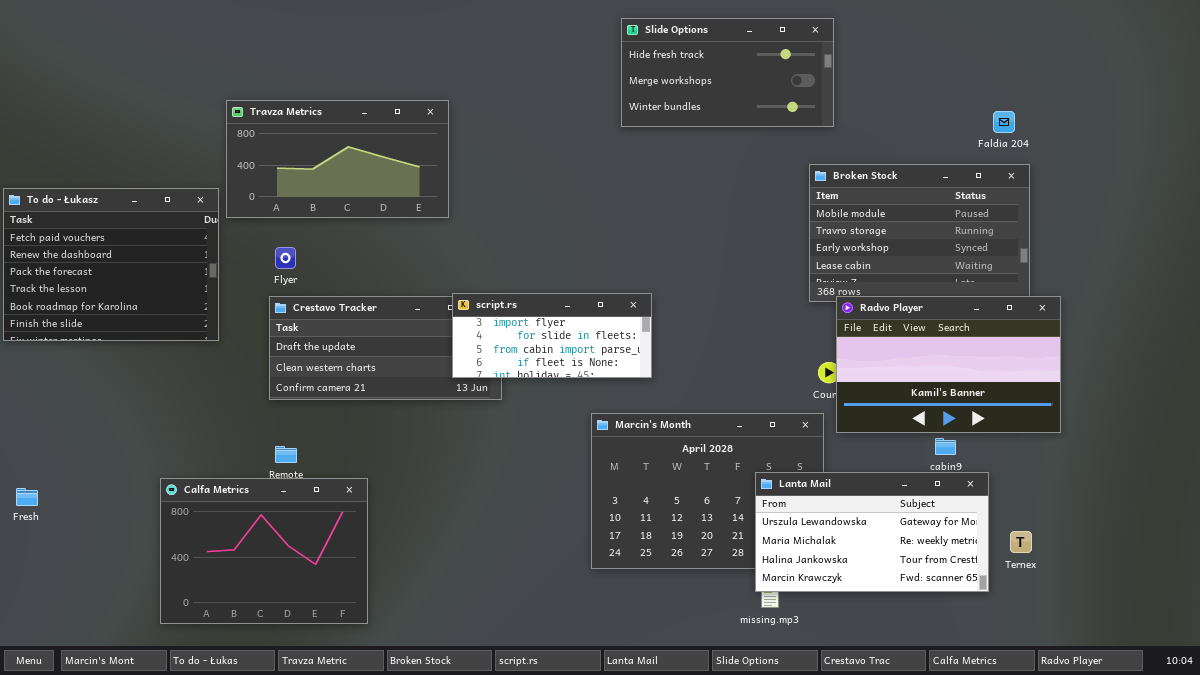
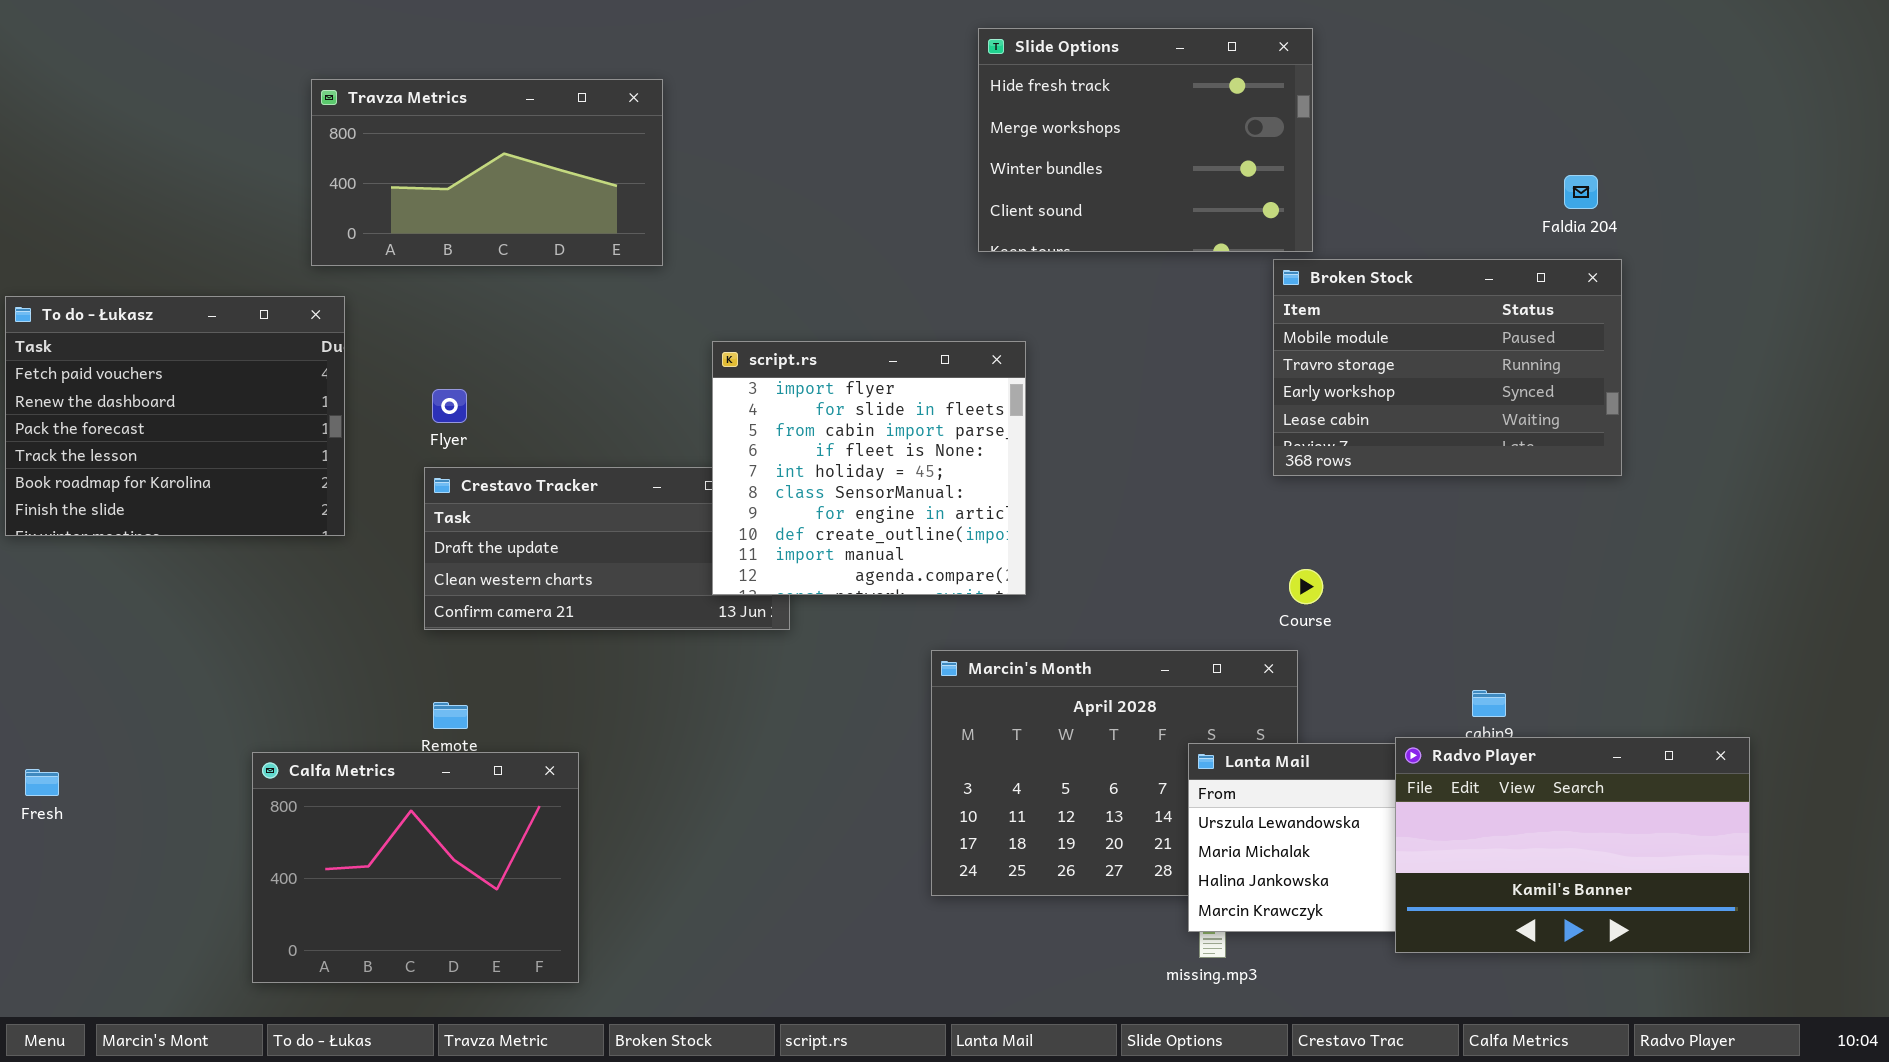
Slide Options: [621,18,834,127] -> [978,28,1313,252], resized
Travza Metrics: [226,100,449,218] -> [311,79,663,266], moved
script.rs: [452,293,652,378] -> [712,341,1026,595], resized
Radvo Player: [836,296,1061,433] -> [1395,737,1750,953], moved

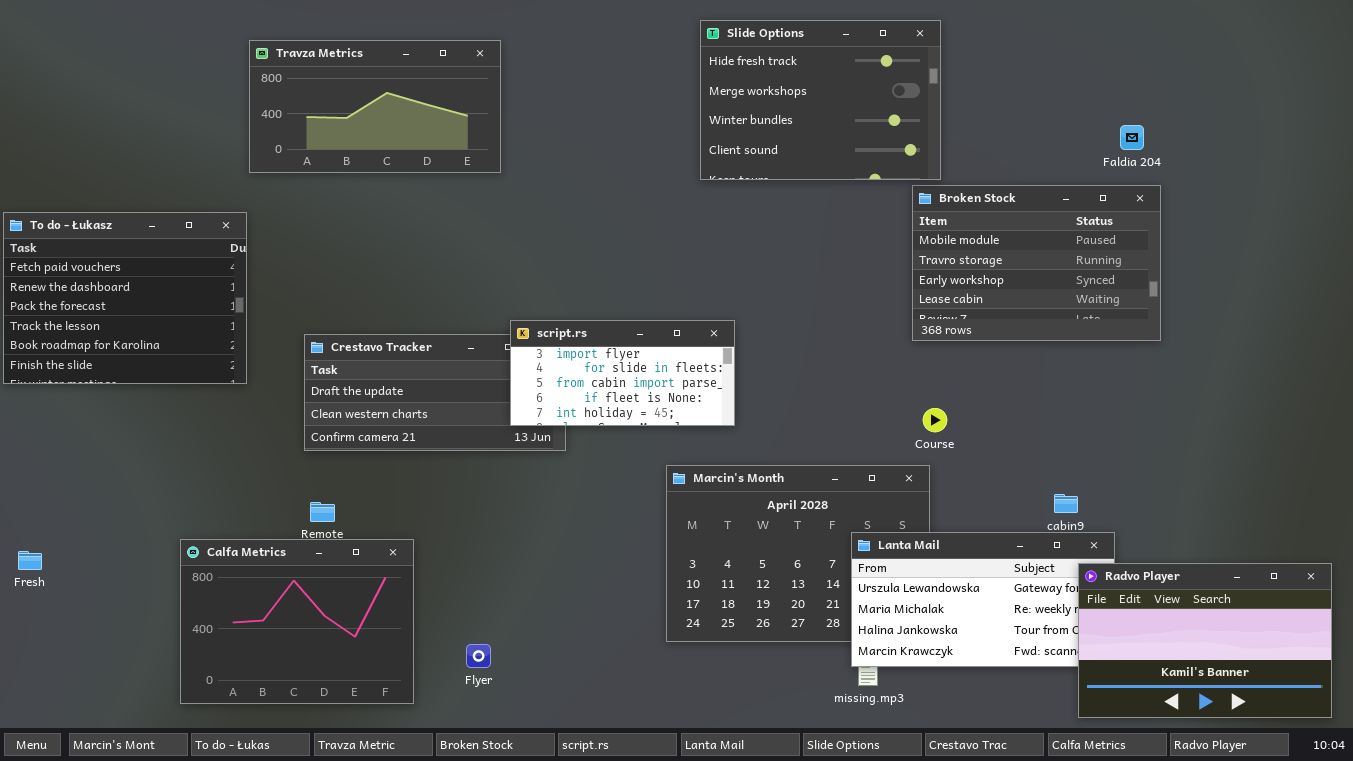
Travza Metrics: [311,79,663,266] -> [249,40,501,173], moved
script.rs: [712,341,1026,595] -> [510,320,735,426], resized
Flyer: [432,389,467,423] -> [466,644,491,668], moved
Radvo Player: [1395,737,1750,953] -> [1078,563,1332,718], moved

